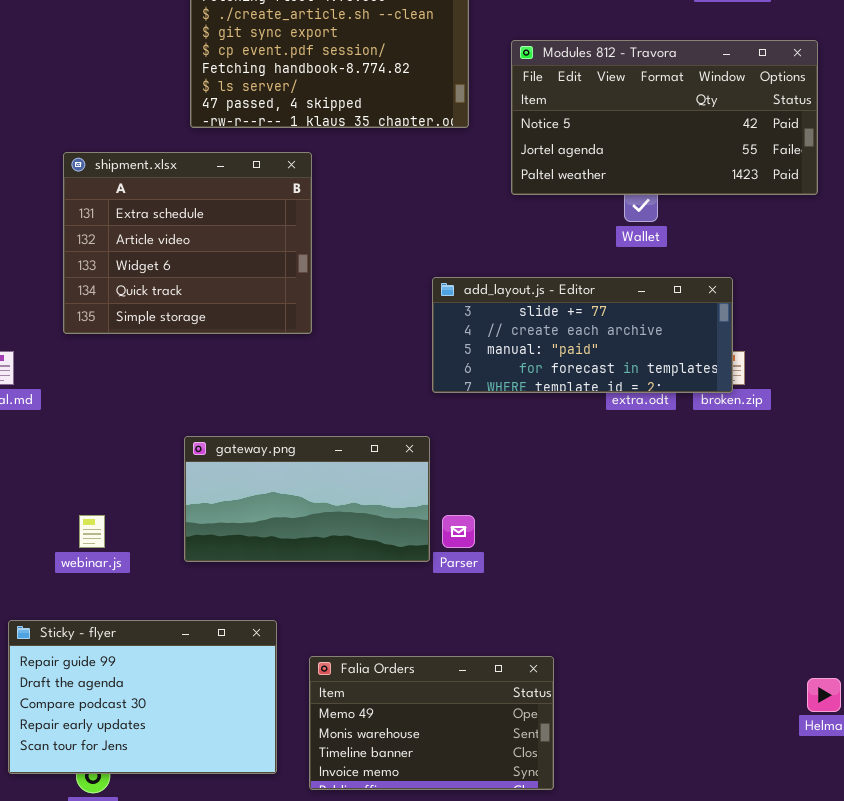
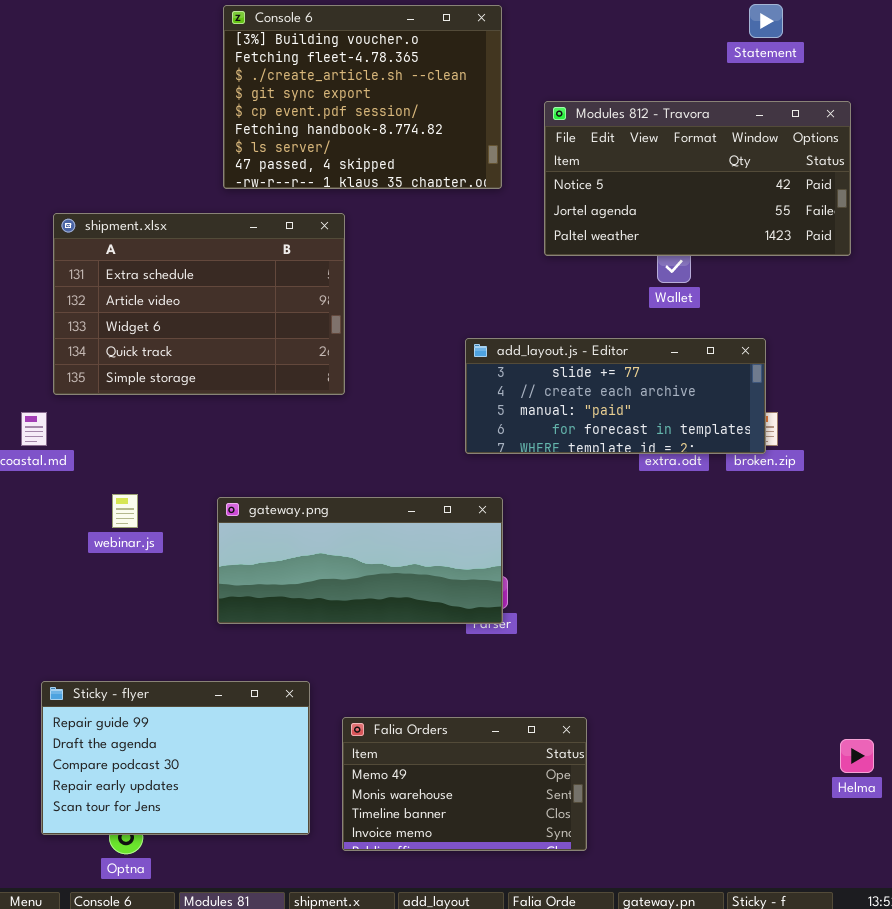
shipment.xlsx: [63,152,312,334] -> [53,213,345,395], resized
gateway.png: [184,436,430,562] -> [217,497,503,624], resized
webinar.js: [79,515,105,548] -> [112,494,138,528], moved

